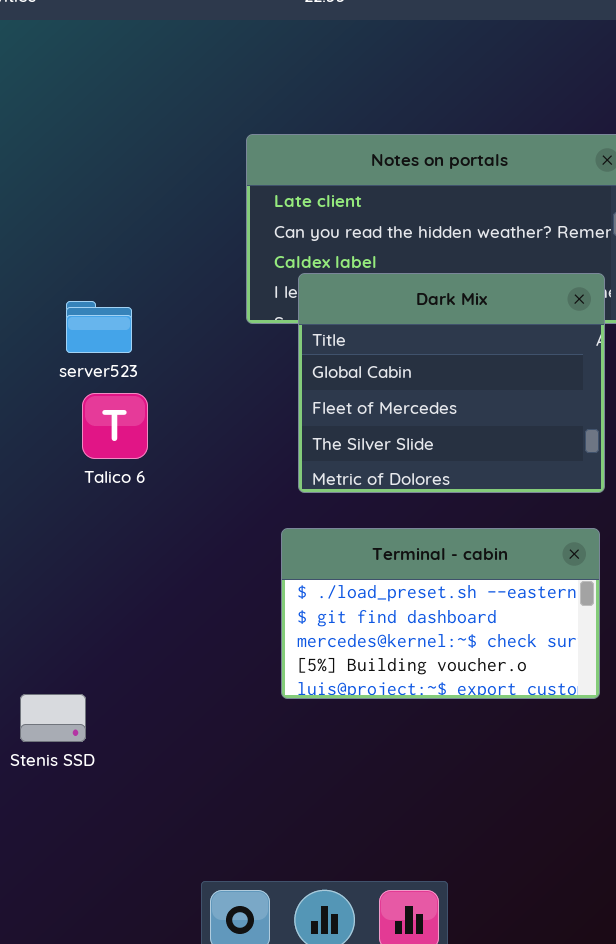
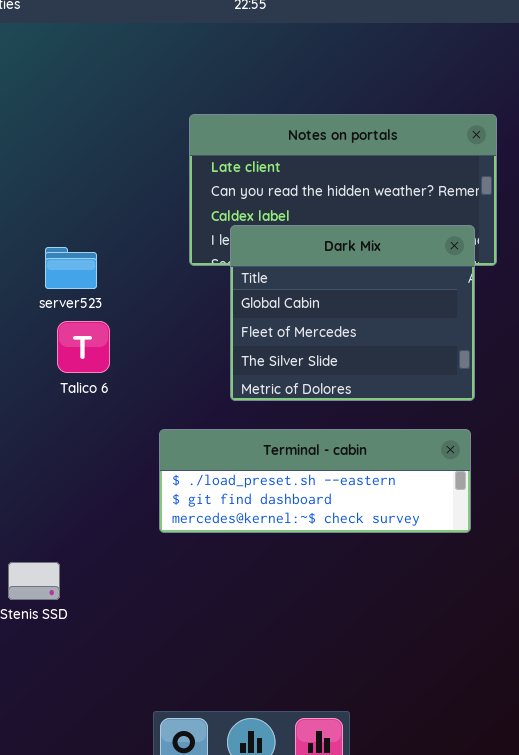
Terminal - cabin: [281,528,600,699] -> [159,429,471,533], resized

